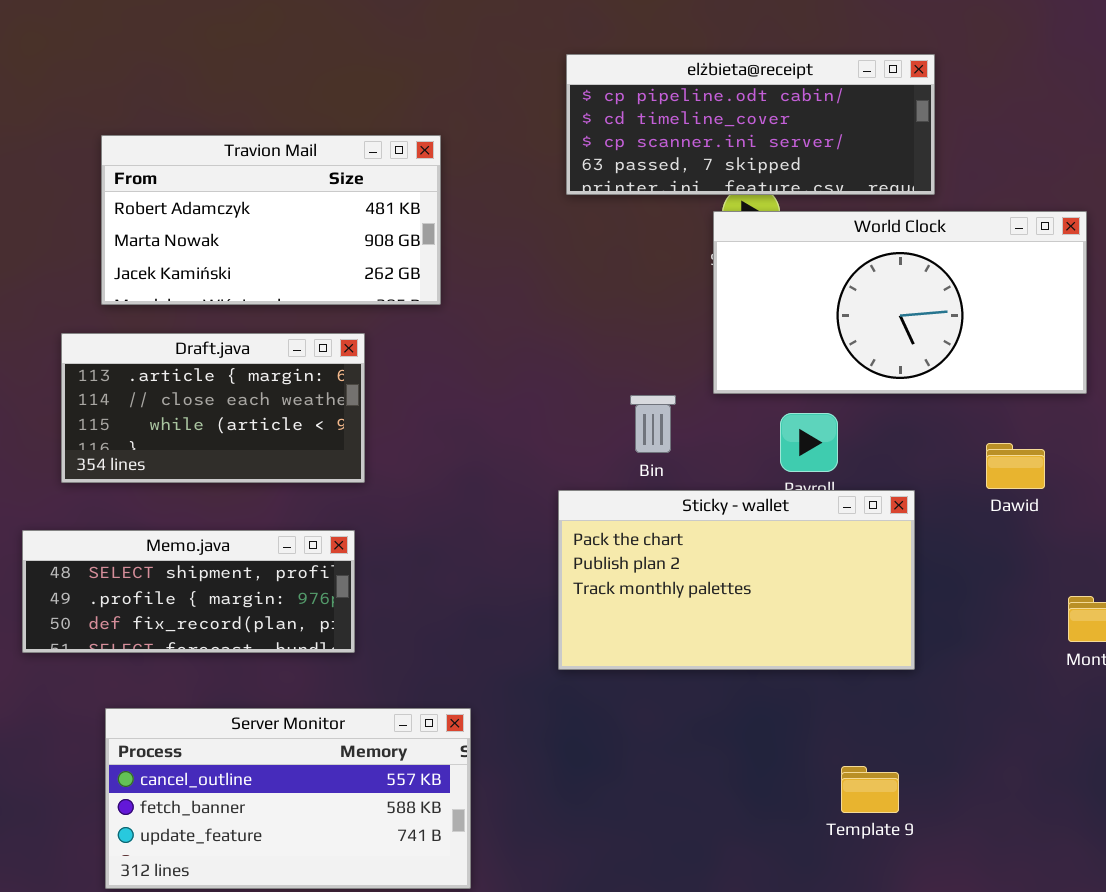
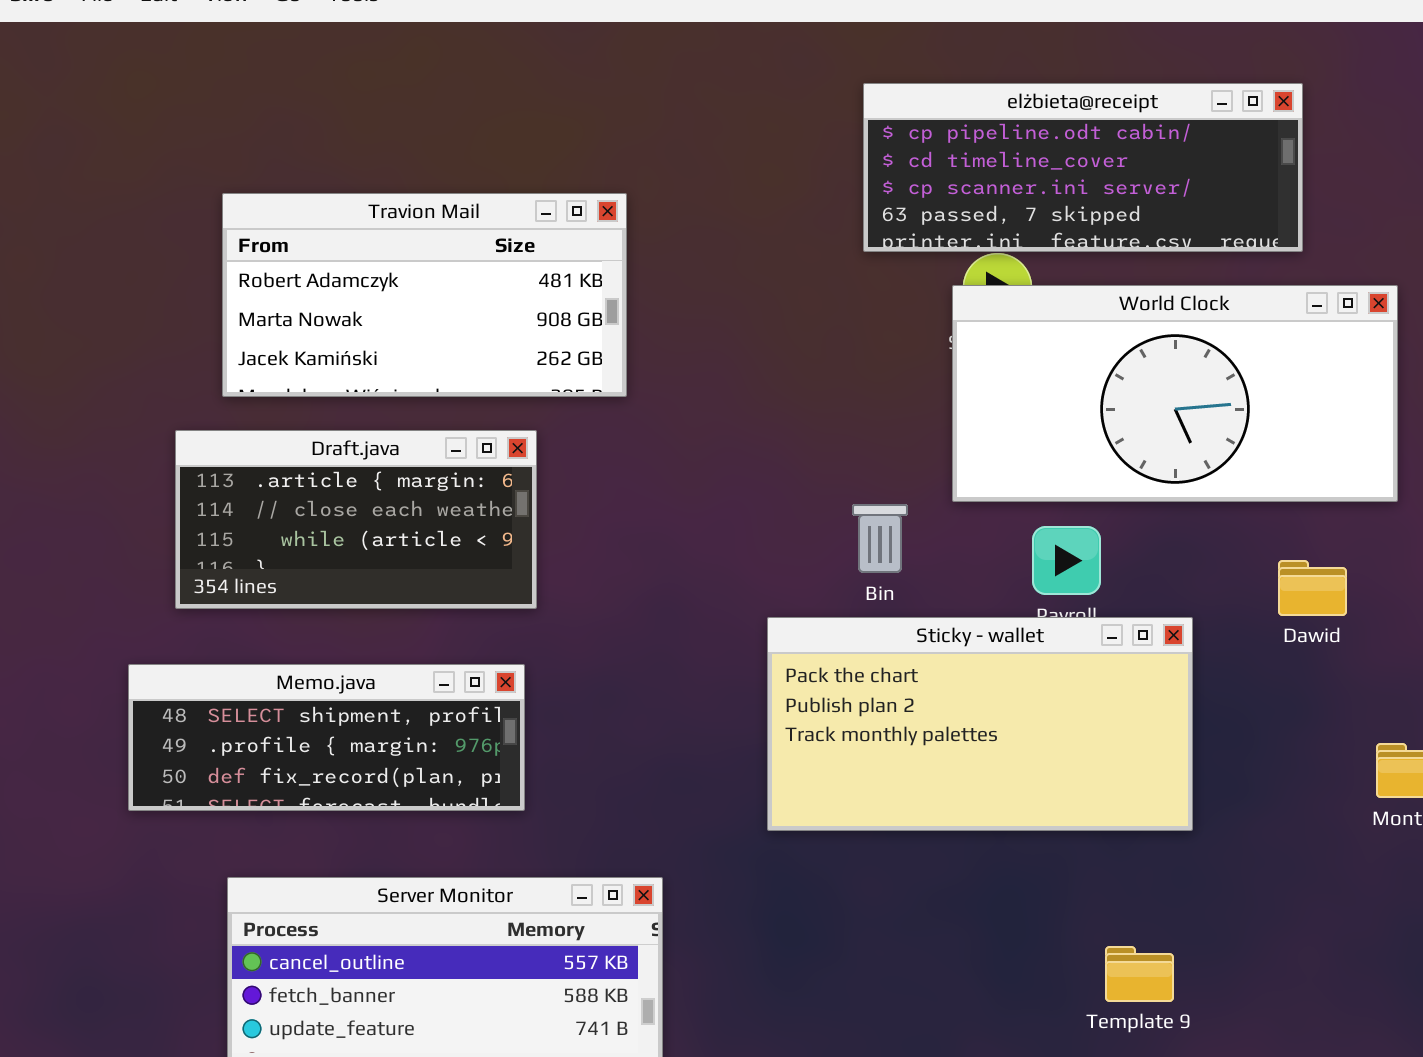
elżbieta@receipt: [566,54,935,195] -> [863,83,1303,252], moved

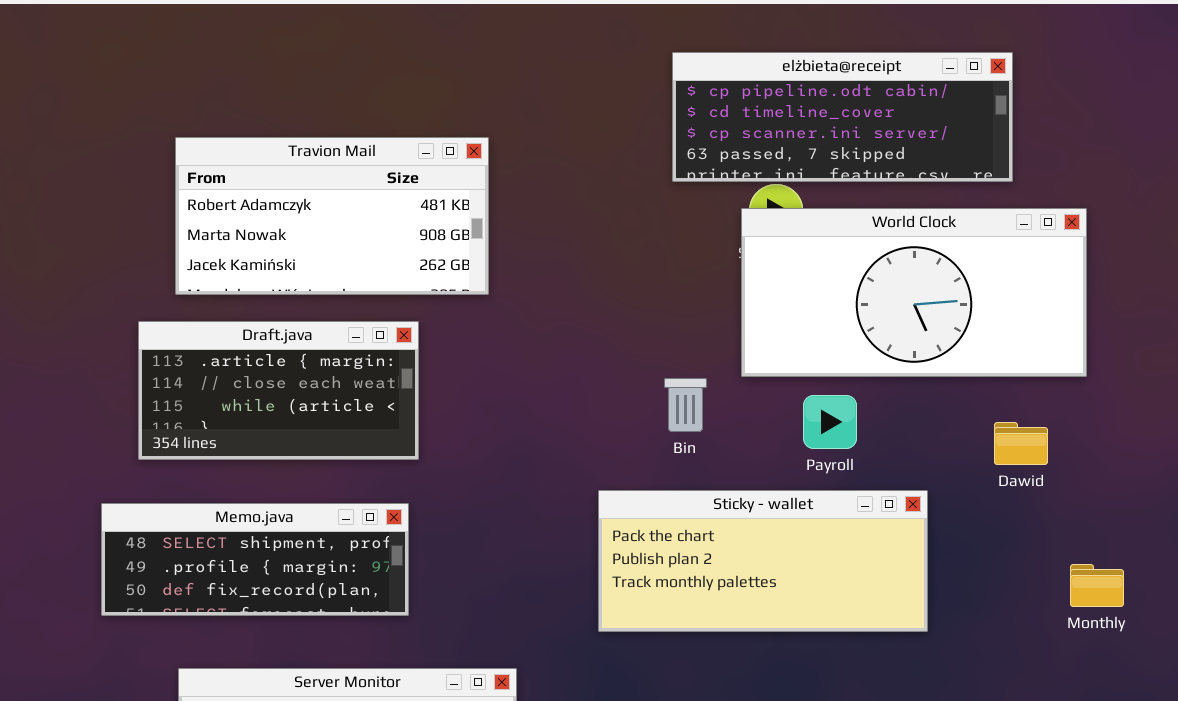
Sticky - wallet: [767,617,1193,831] -> [598,490,928,632], resized

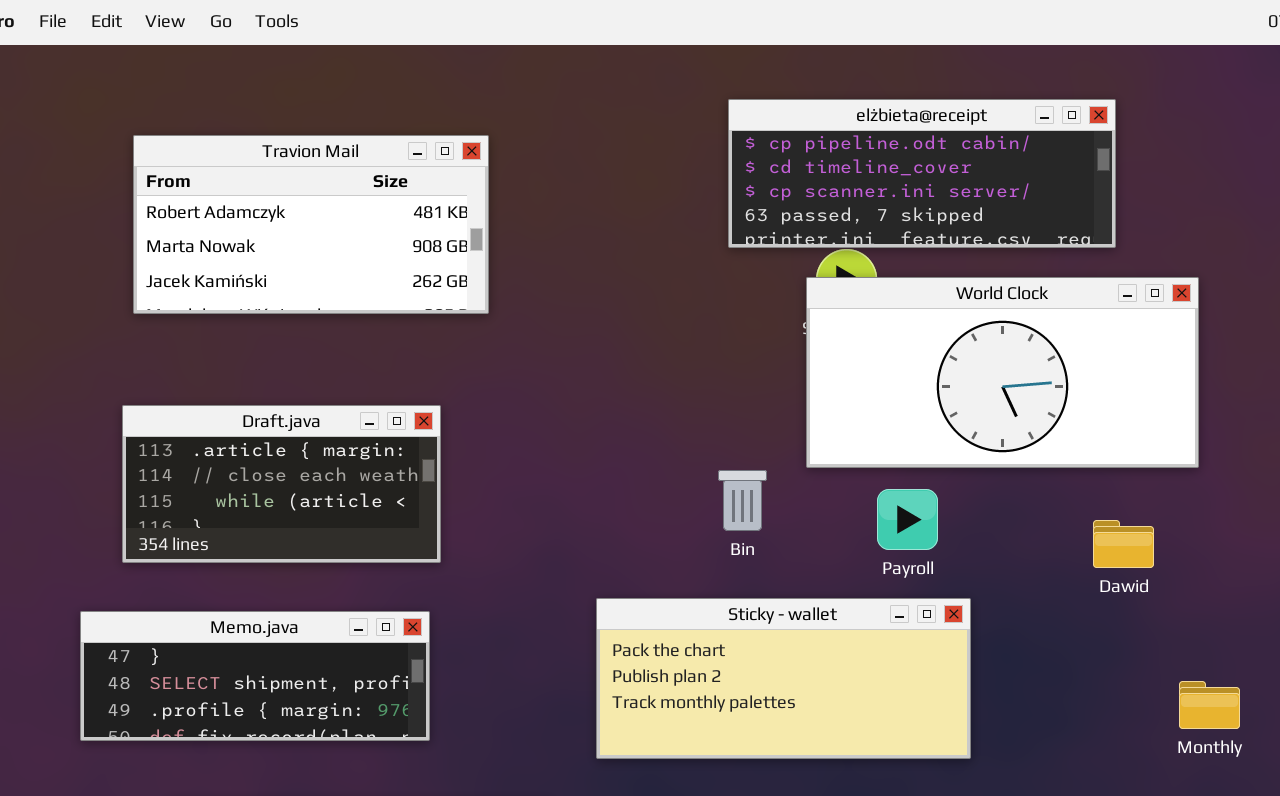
Travion Mail: [175,137,489,295] -> [133,135,489,314], moved
Sticky - wallet: [598,490,928,632] -> [596,598,971,759], moved
Memo.java: [101,503,409,616] -> [80,611,430,741], scrolled up 1 row

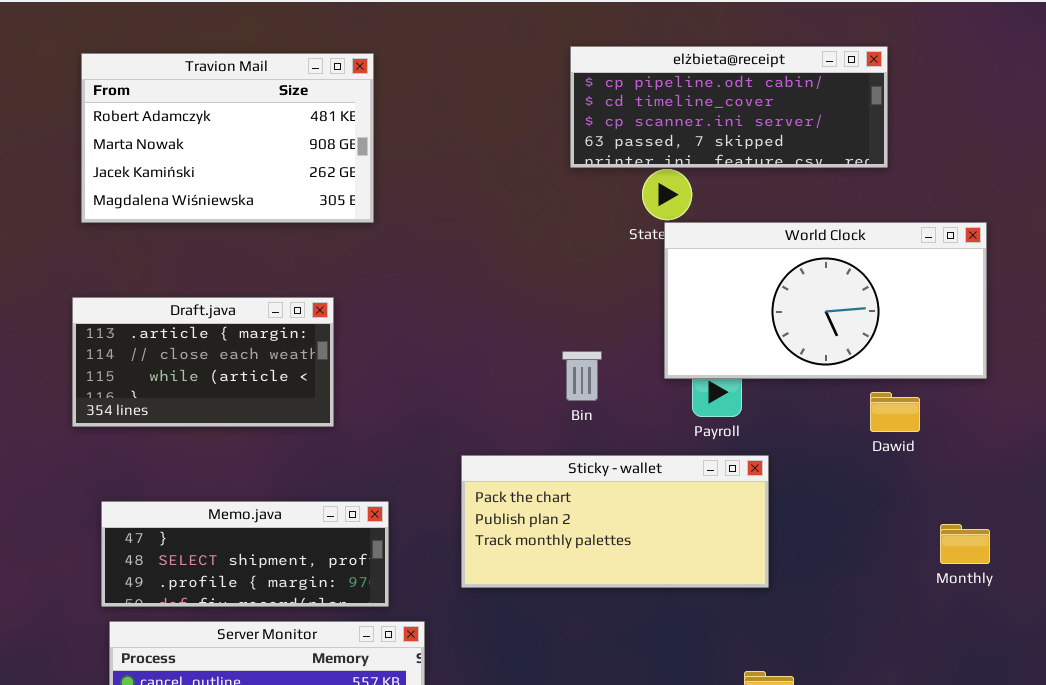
Travion Mail: [133,135,489,314] -> [81,53,374,223], resized
World Clock: [806,277,1199,468] -> [664,222,987,379], moved
Memo.java: [80,611,430,741] -> [101,501,389,607], moved

